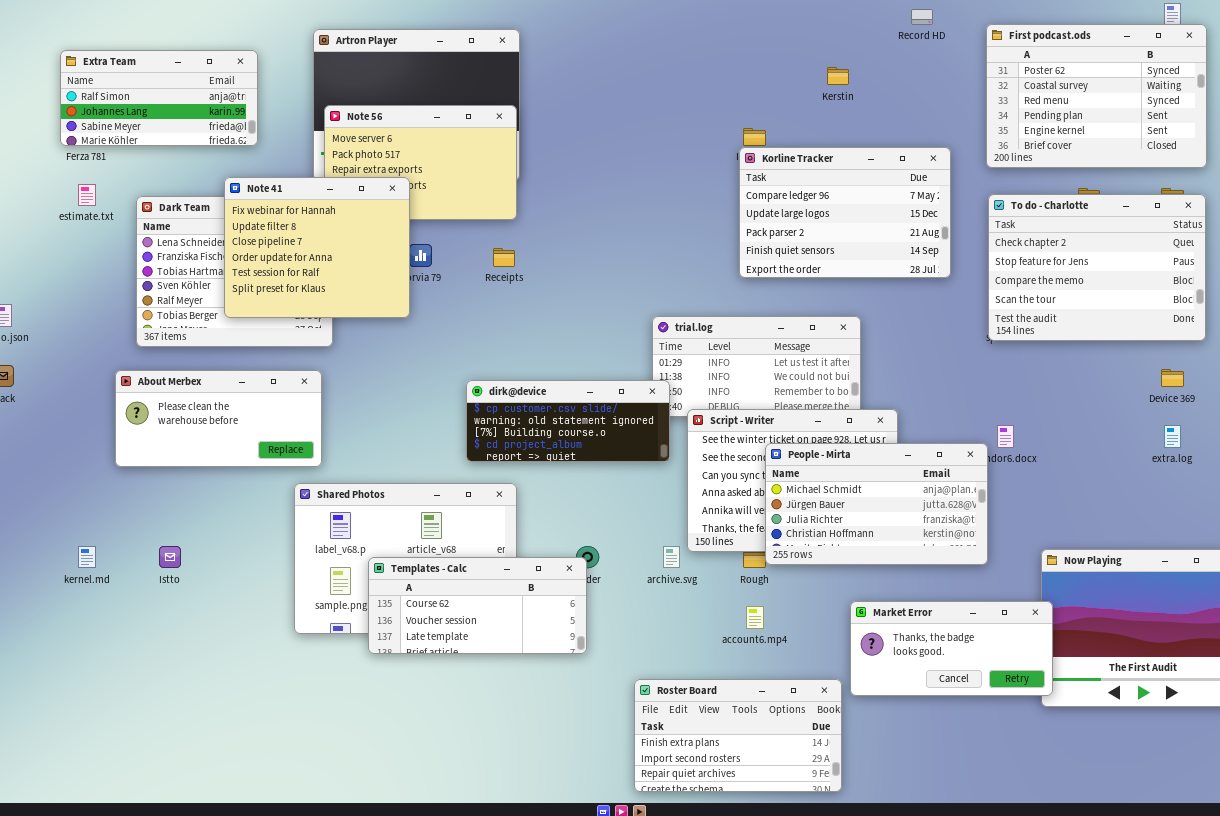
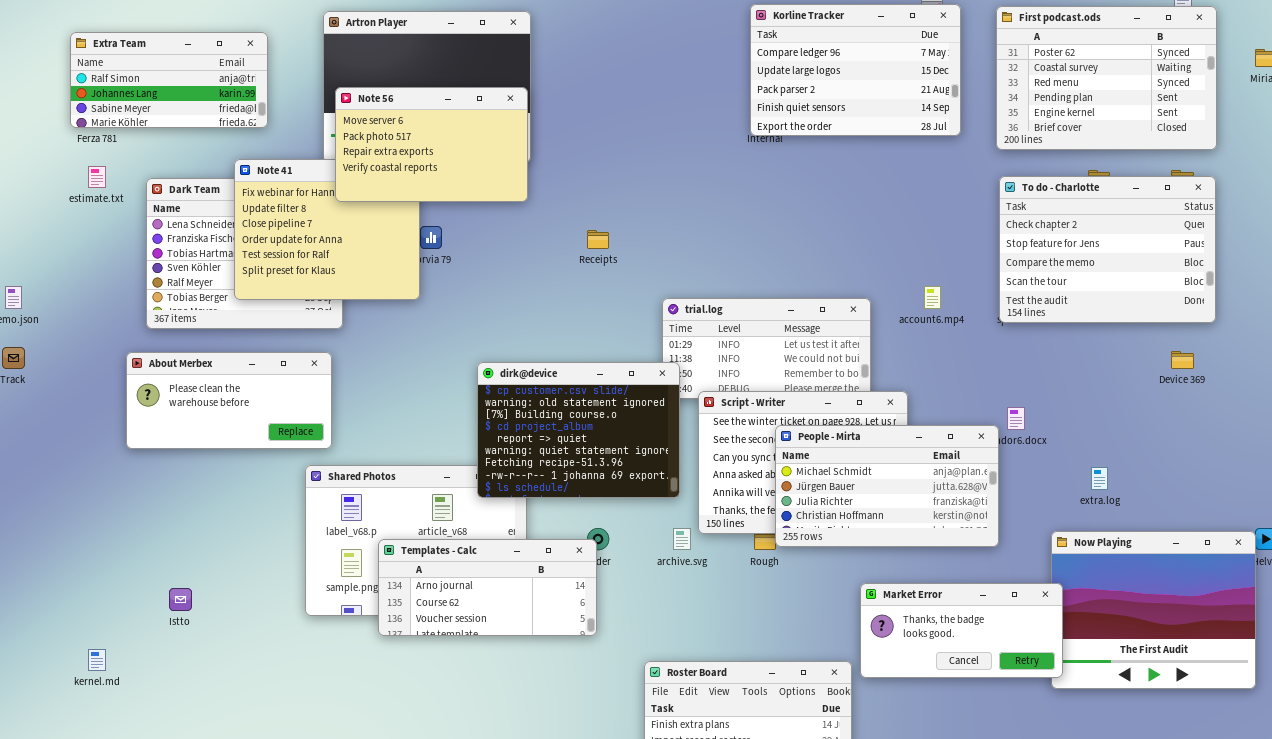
Note 56: [324,105,517,220] -> [335,87,528,202], raised
Korline Tracker: [739,147,951,278] -> [750,4,961,136], moved
Receipts: [493,248,515,267] -> [587,230,609,249], moved
dirk@device: [466,380,670,462] -> [477,362,680,498], resized
extra.log: [1164,425,1181,448] -> [1091,467,1108,490], moved
kernel.md: [78,546,96,568] -> [88,649,106,671], moved
Istto: [159,546,181,568] -> [169,588,192,611], moved
Templates - Calc: [368,557,587,654] -> [378,539,597,636], scrolled up 1 row
account6.mp4: [746,606,764,629] -> [924,286,941,309], moved

